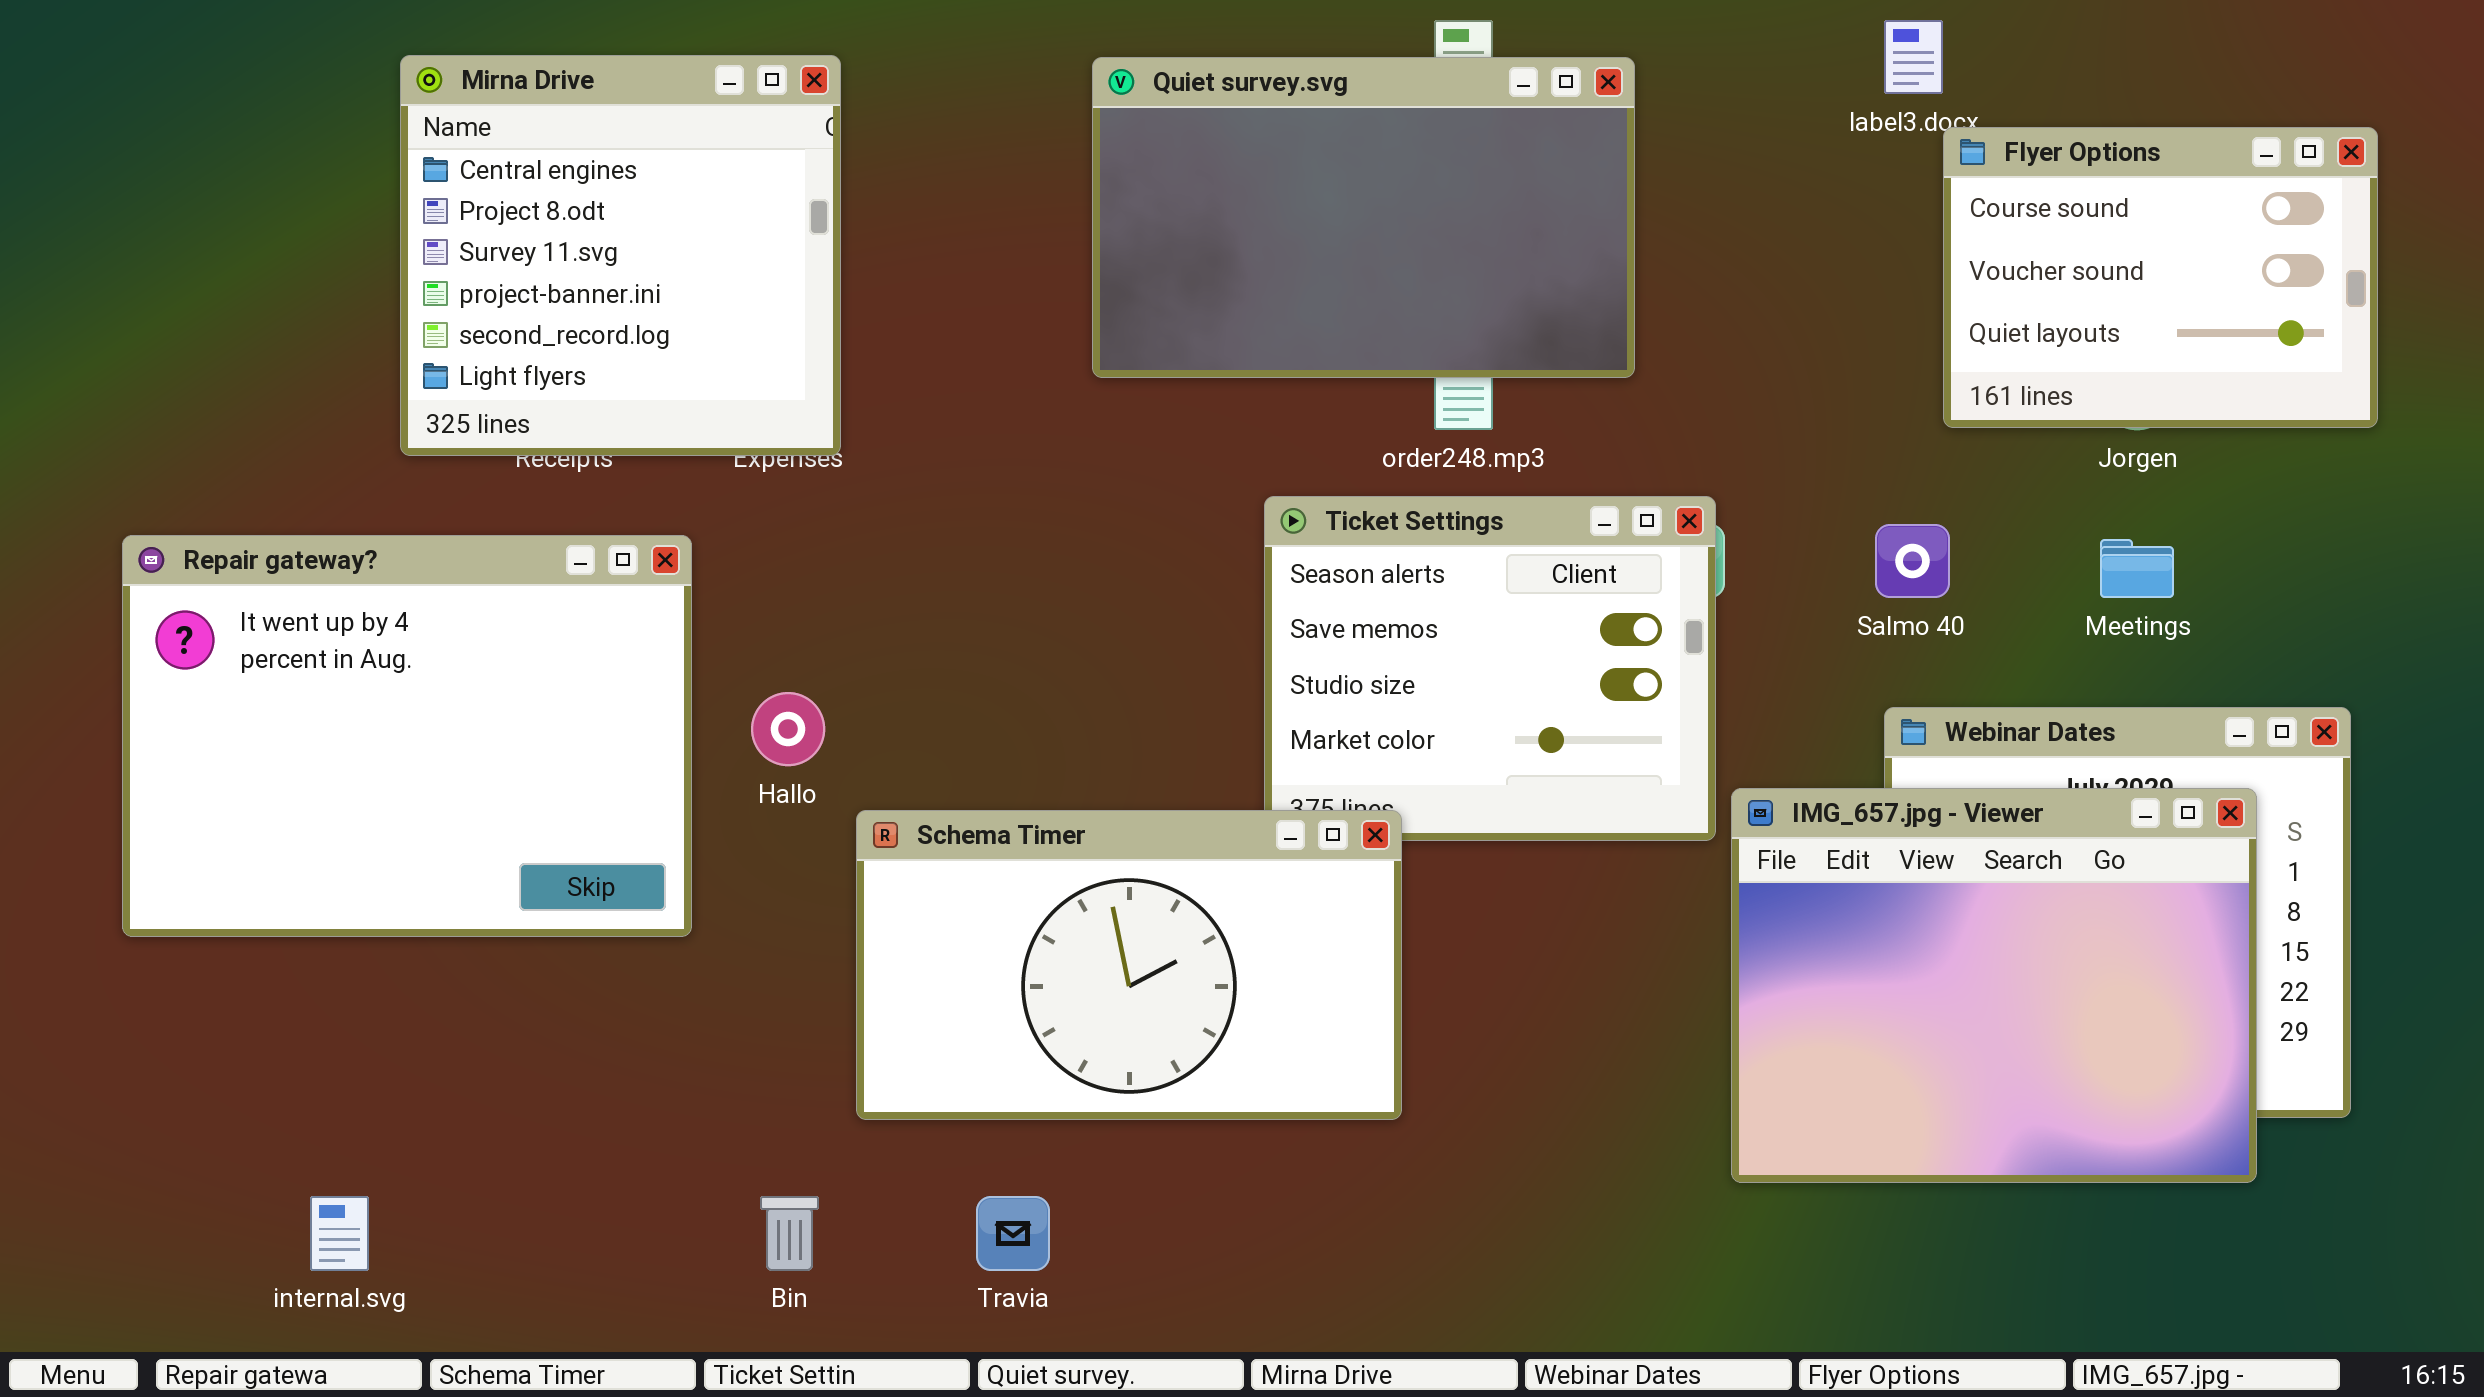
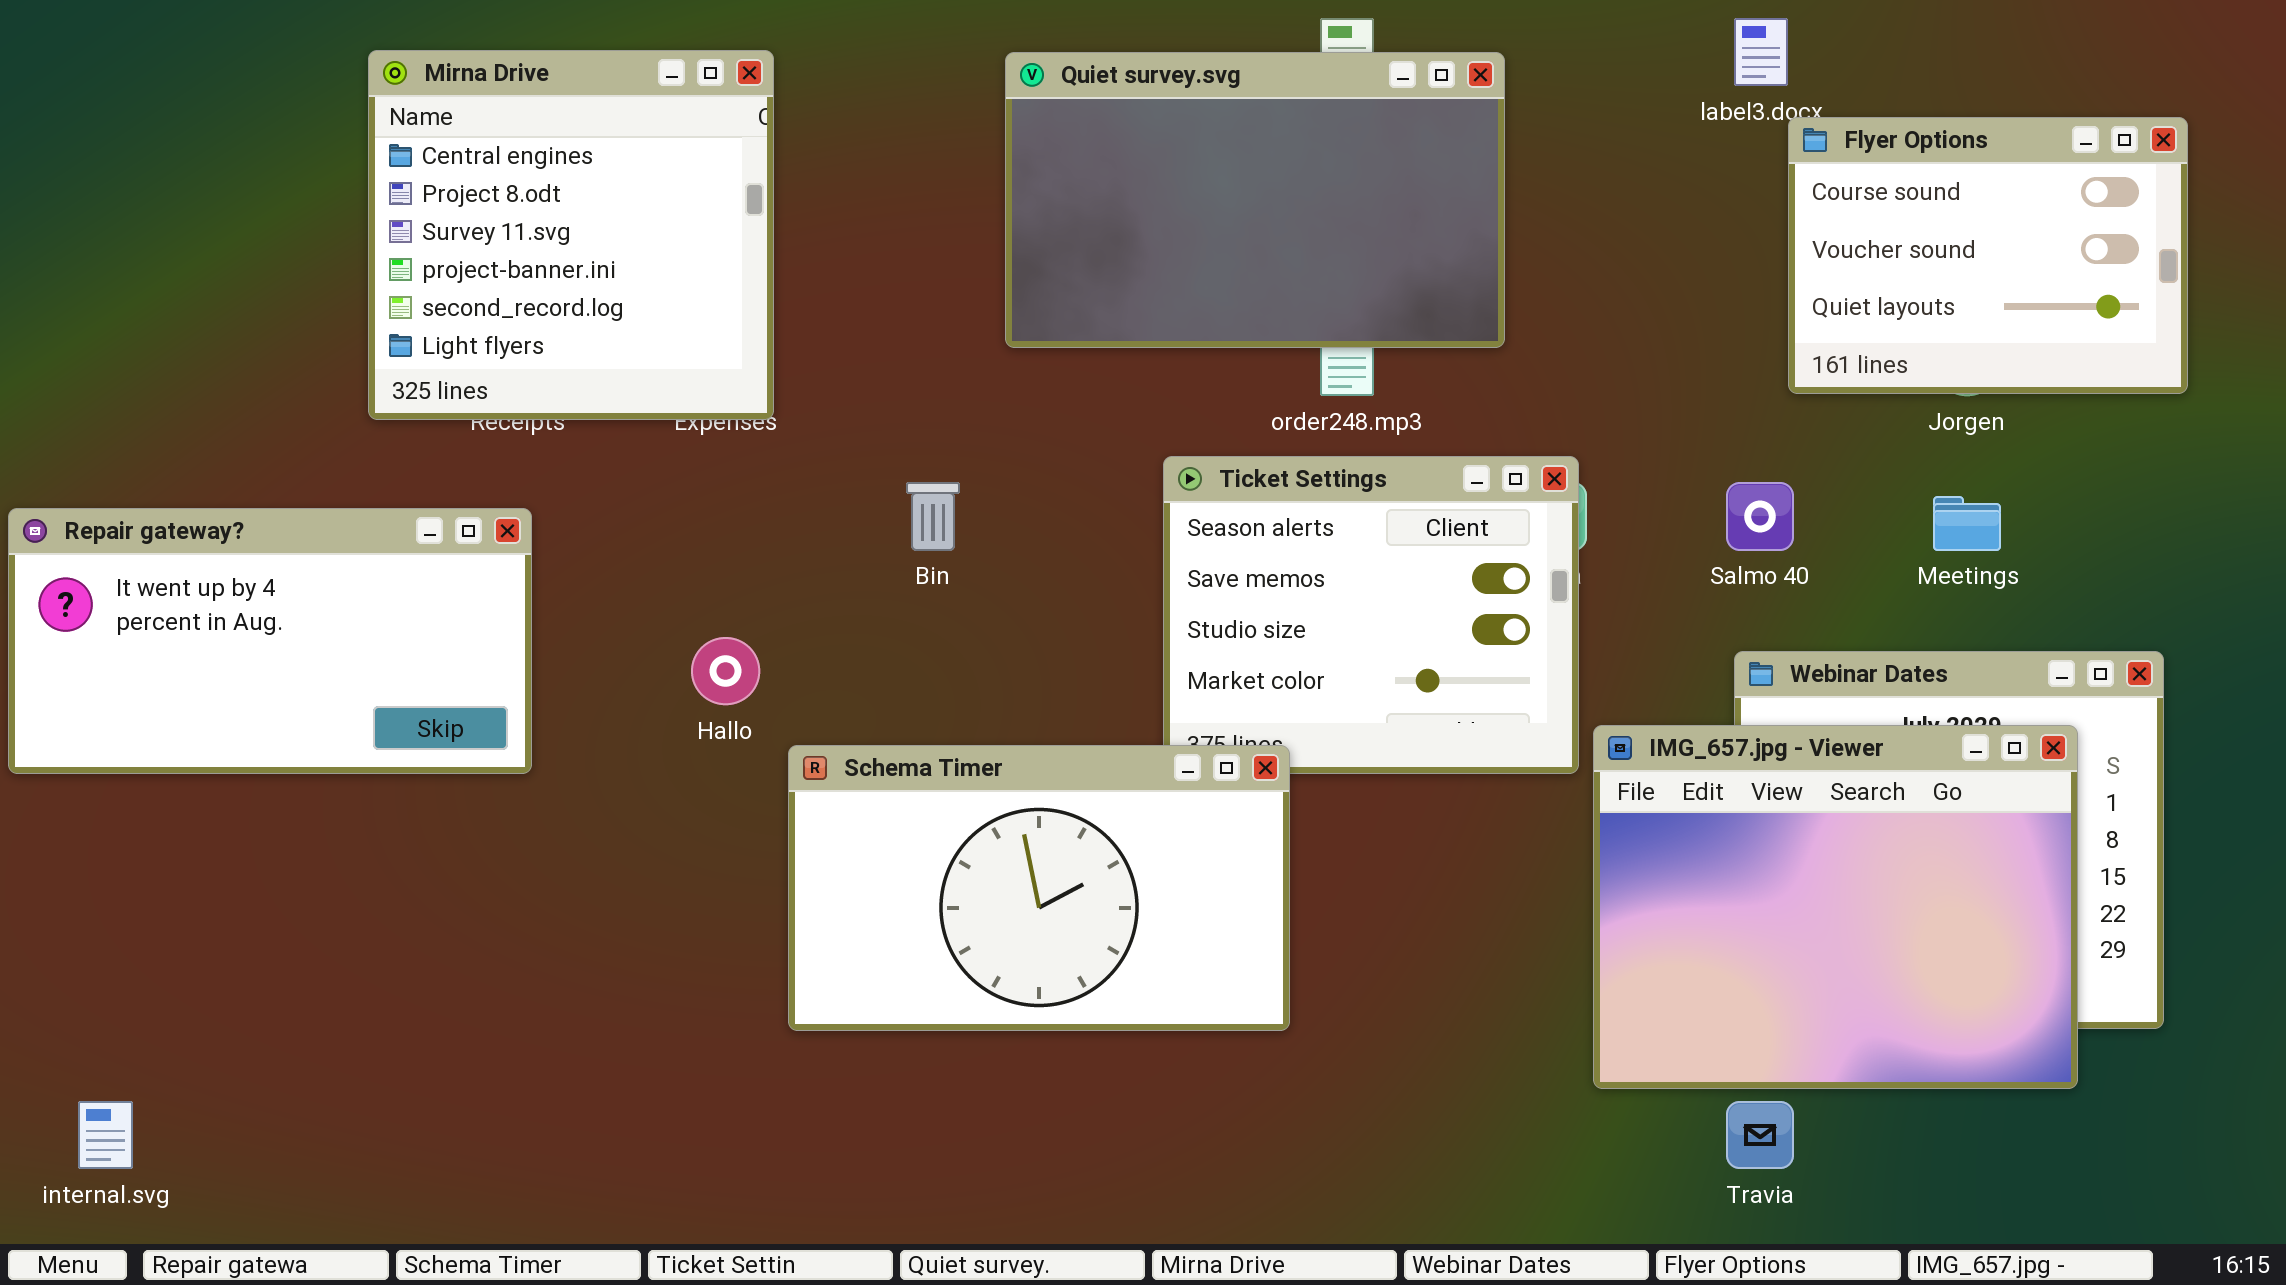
Repair gateway?: [122,535,692,937] -> [8,508,532,774], moved, resized
internal.svg: [310,1196,369,1271] -> [78,1101,133,1169], moved
Bin: [760,1196,819,1271] -> [906,482,960,551], moved
Travia: [976,1196,1050,1271] -> [1726,1101,1794,1169], moved

